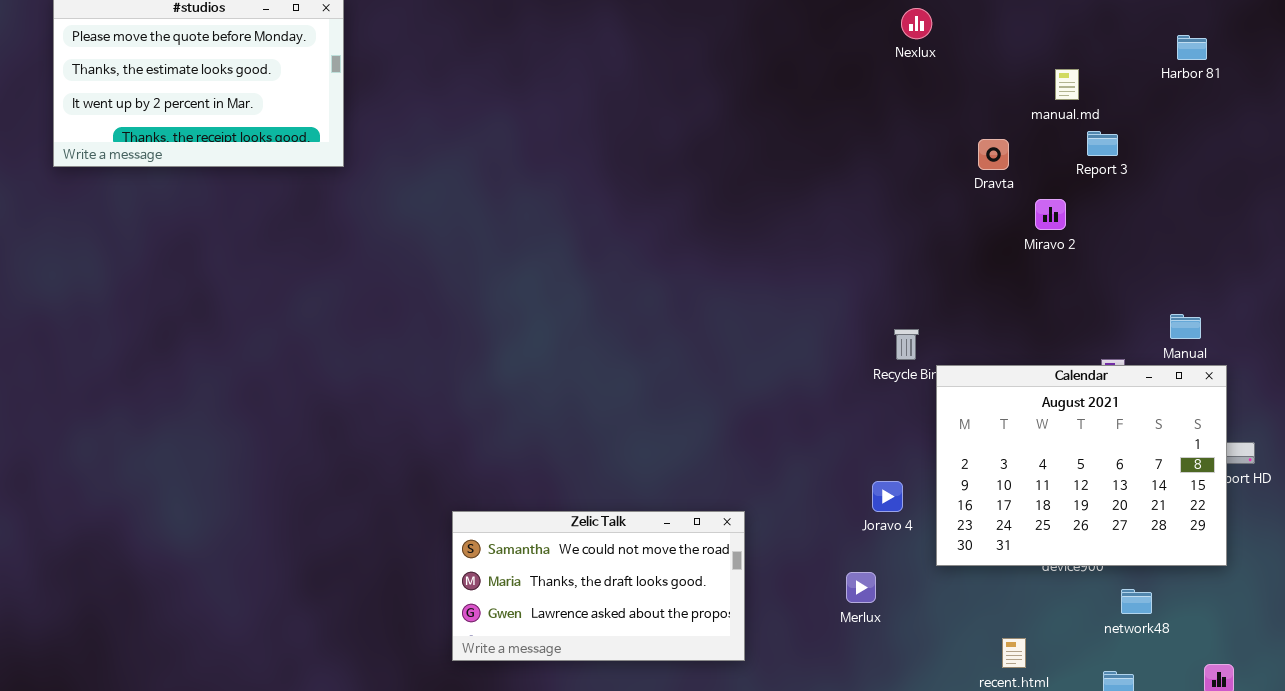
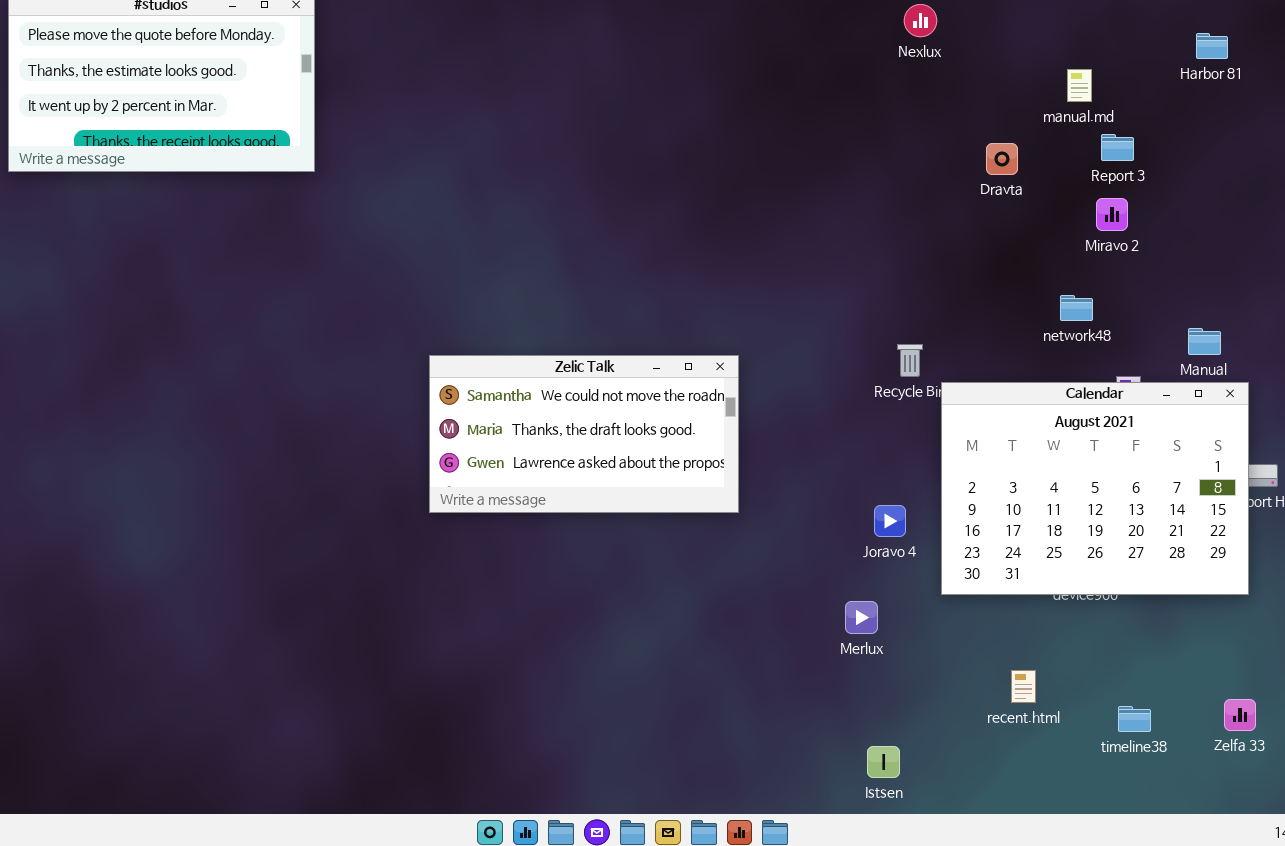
Miravo 2: [1035,199,1066,230] -> [1096,198,1128,231], moved
Zelic Talk: [452,511,745,661] -> [429,355,739,513], moved
network48: [1121,589,1152,614] -> [1060,295,1093,321], moved

